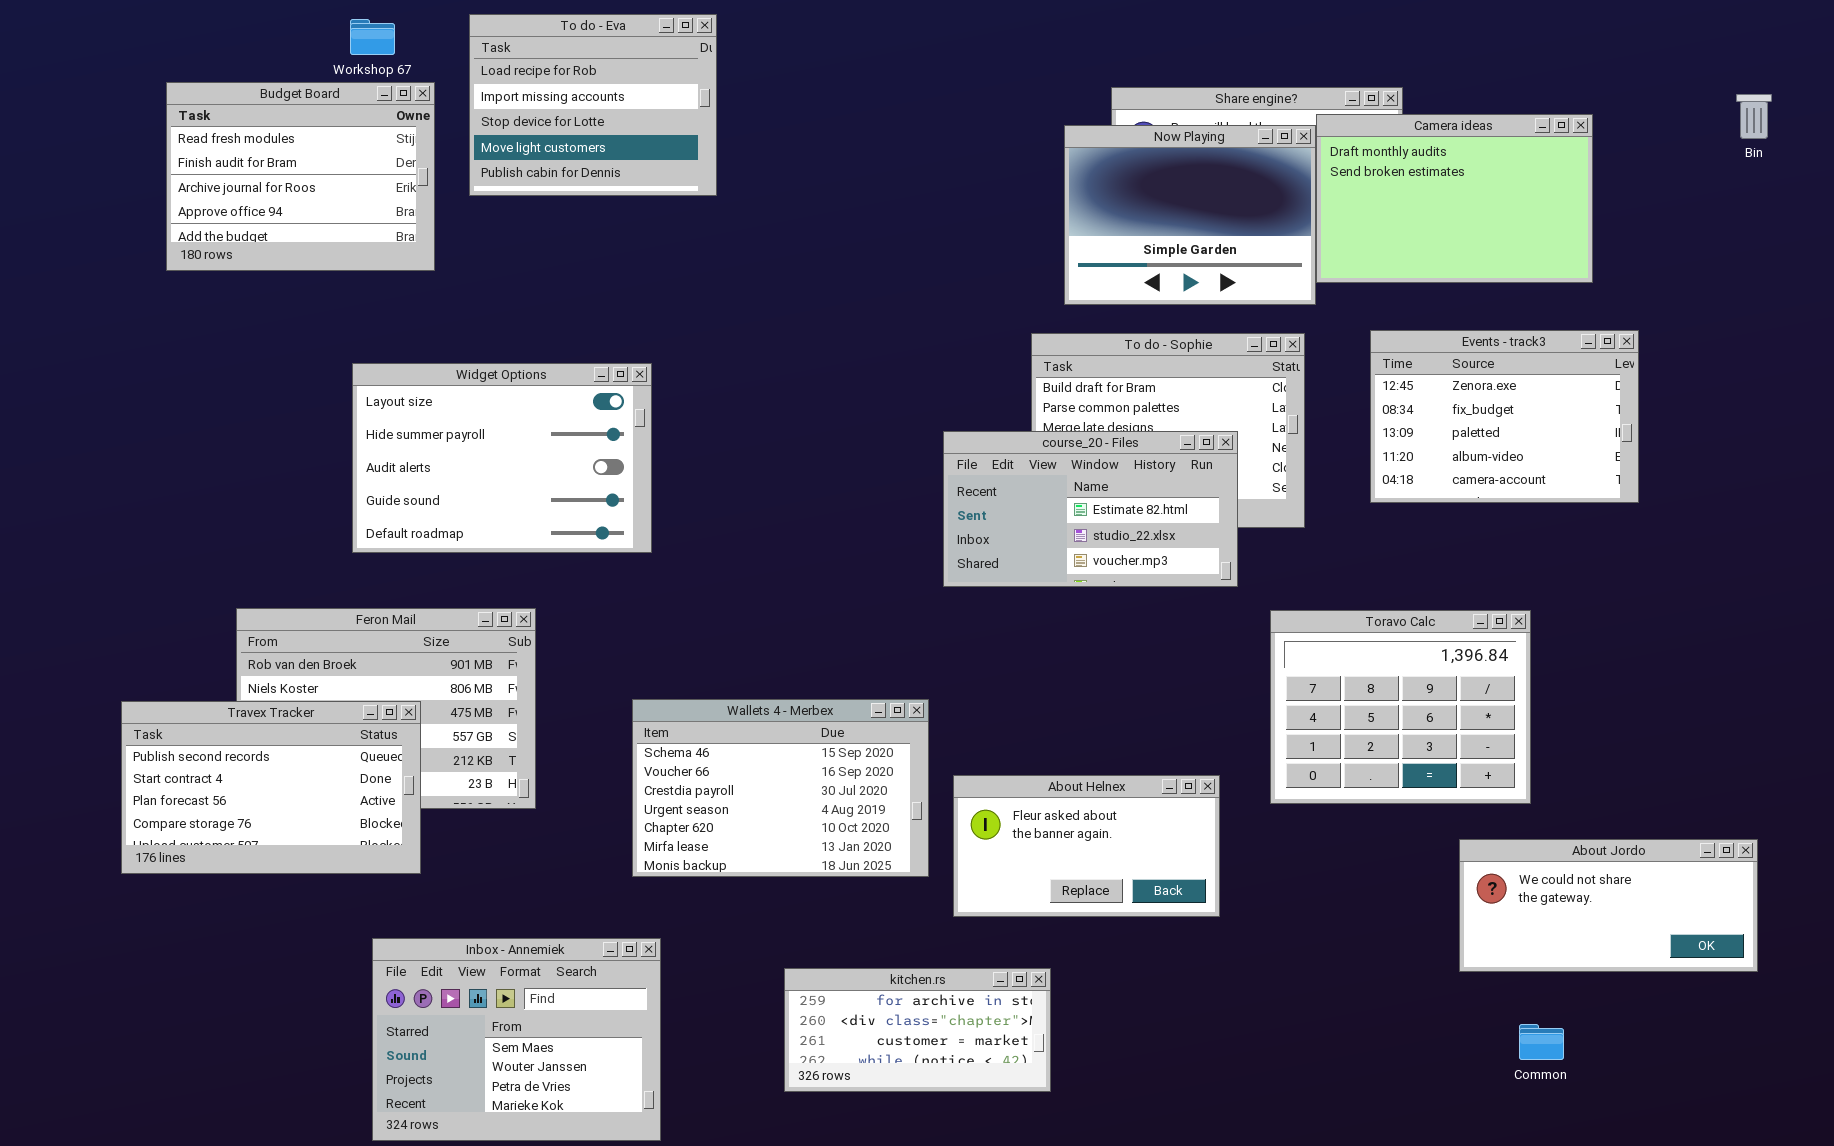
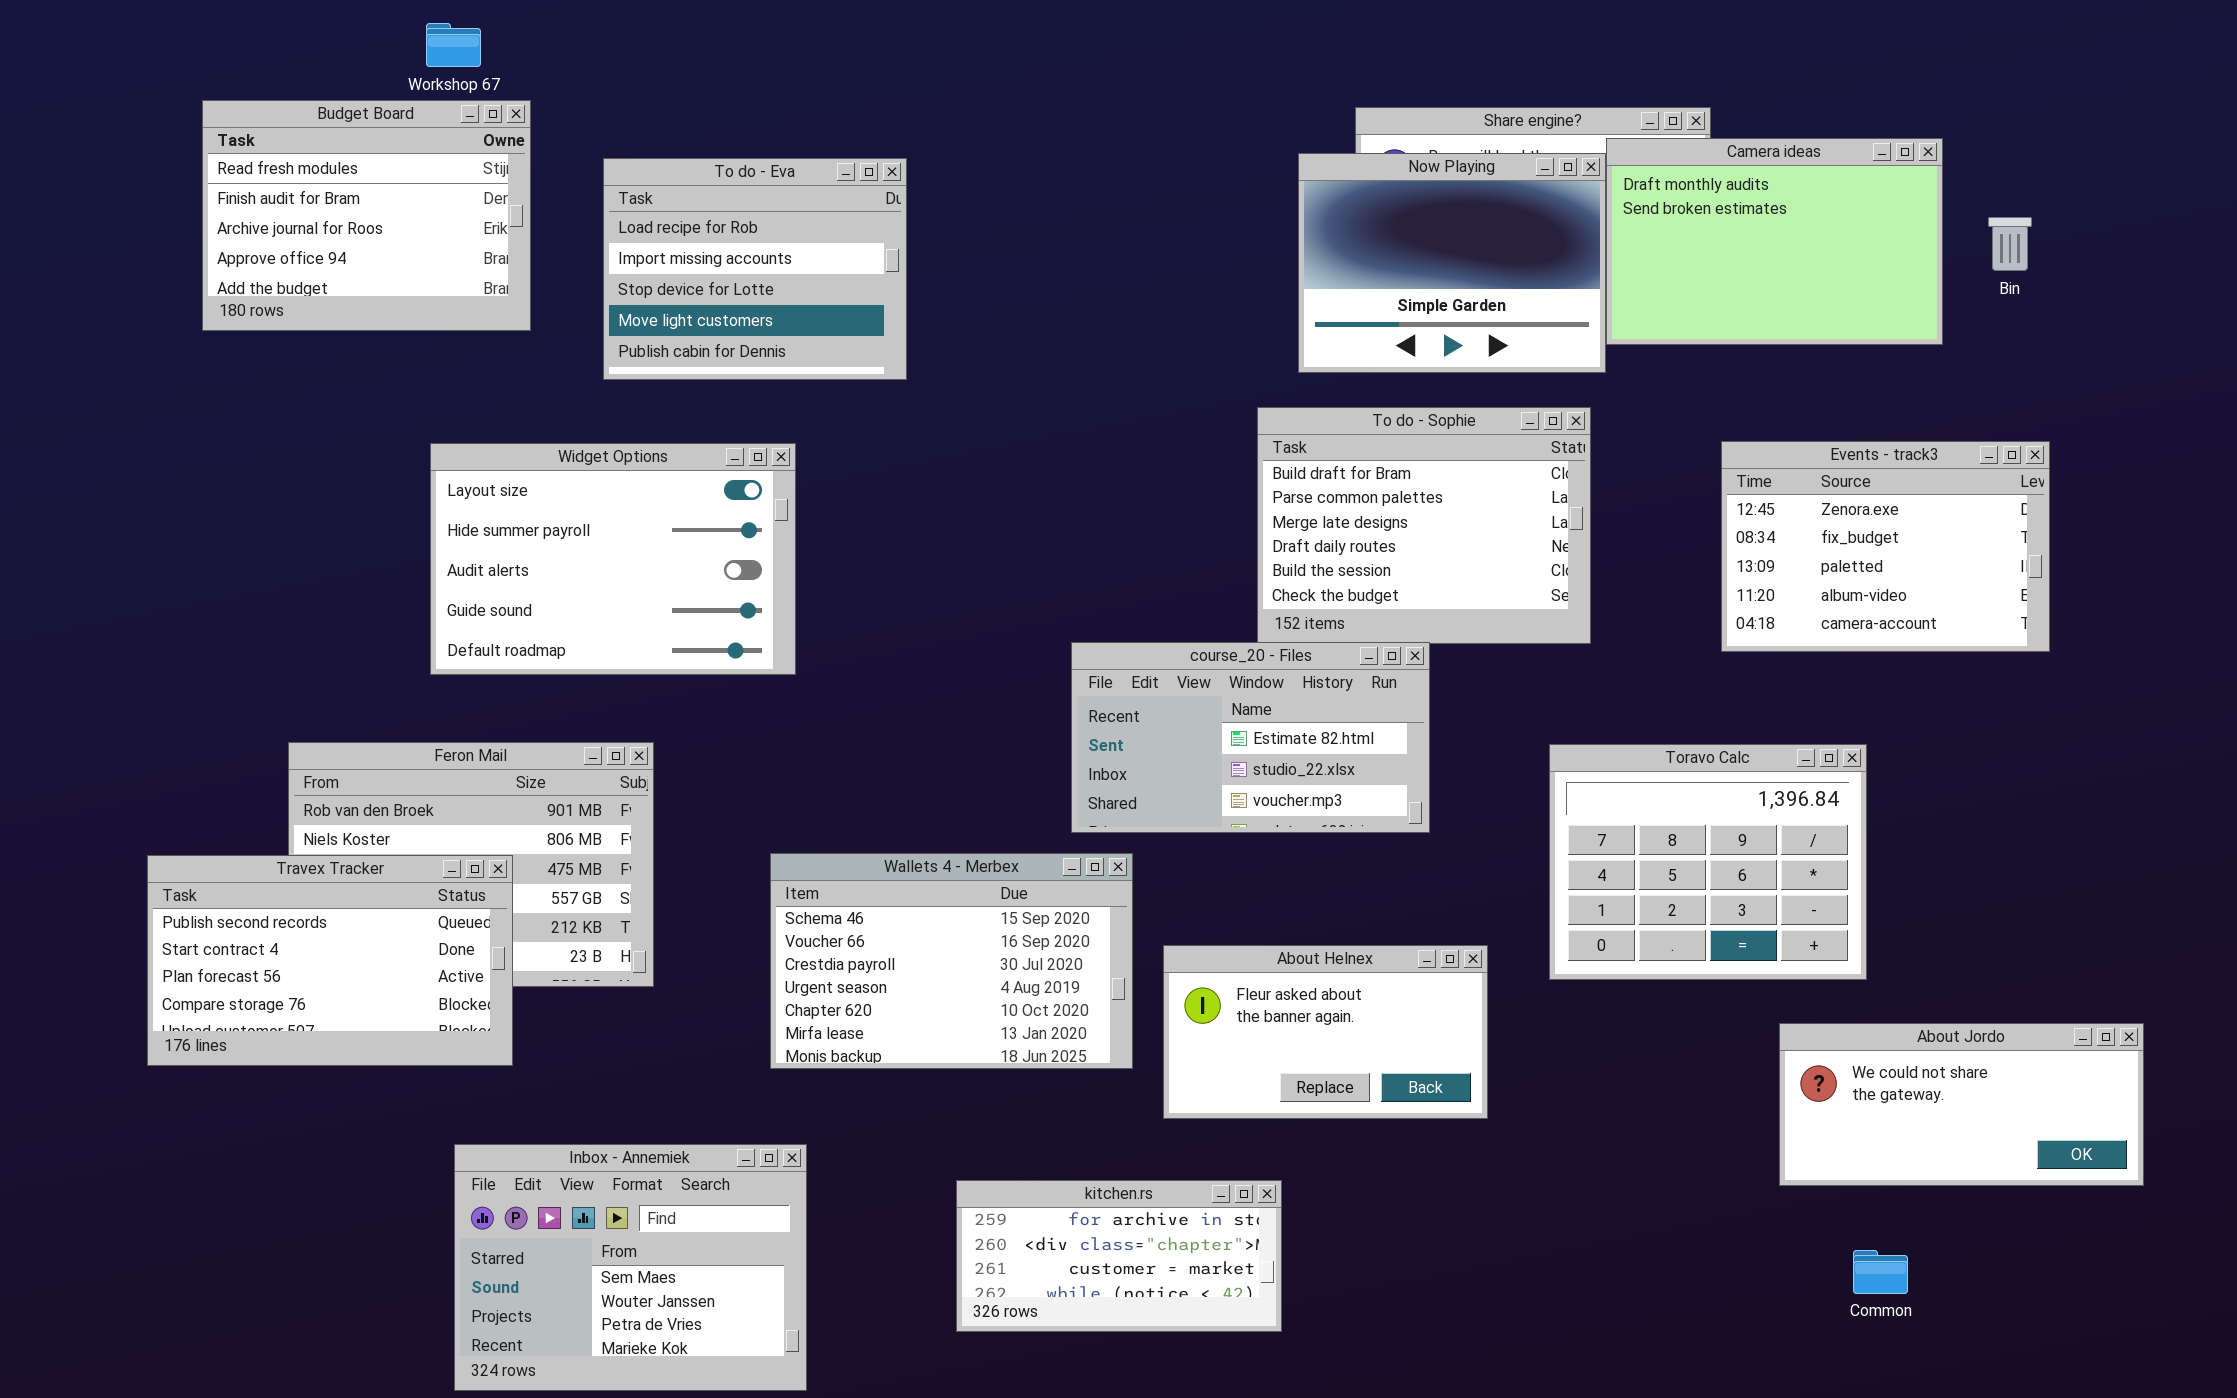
To do - Eva: [469,14,717,196] -> [603,158,907,380], moved
Bin: [1736,94,1772,139] -> [1988,217,2032,271], moved
Events - track3: [1370,330,1639,503] -> [1721,441,2050,652], moved
course_20 - Files: [943,431,1238,587] -> [1071,642,1430,833], moved

